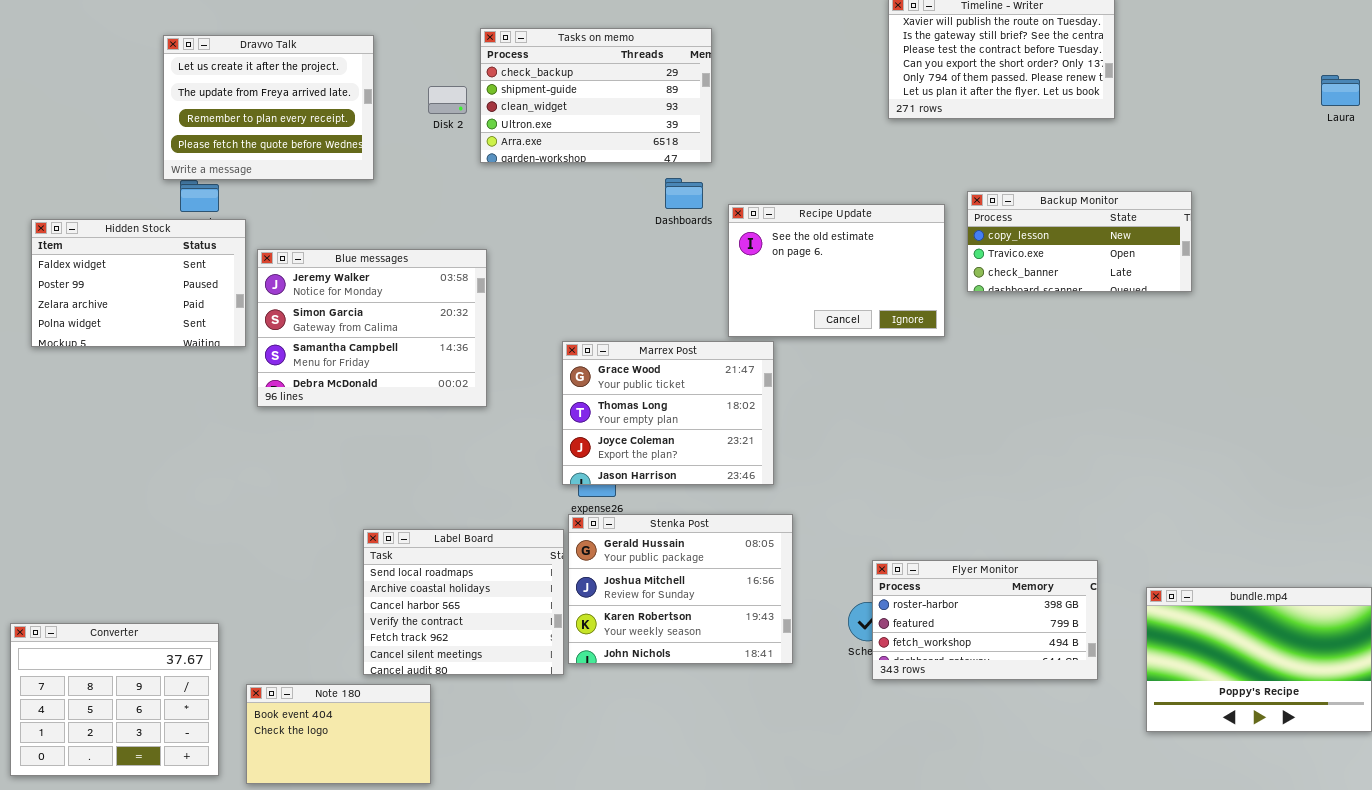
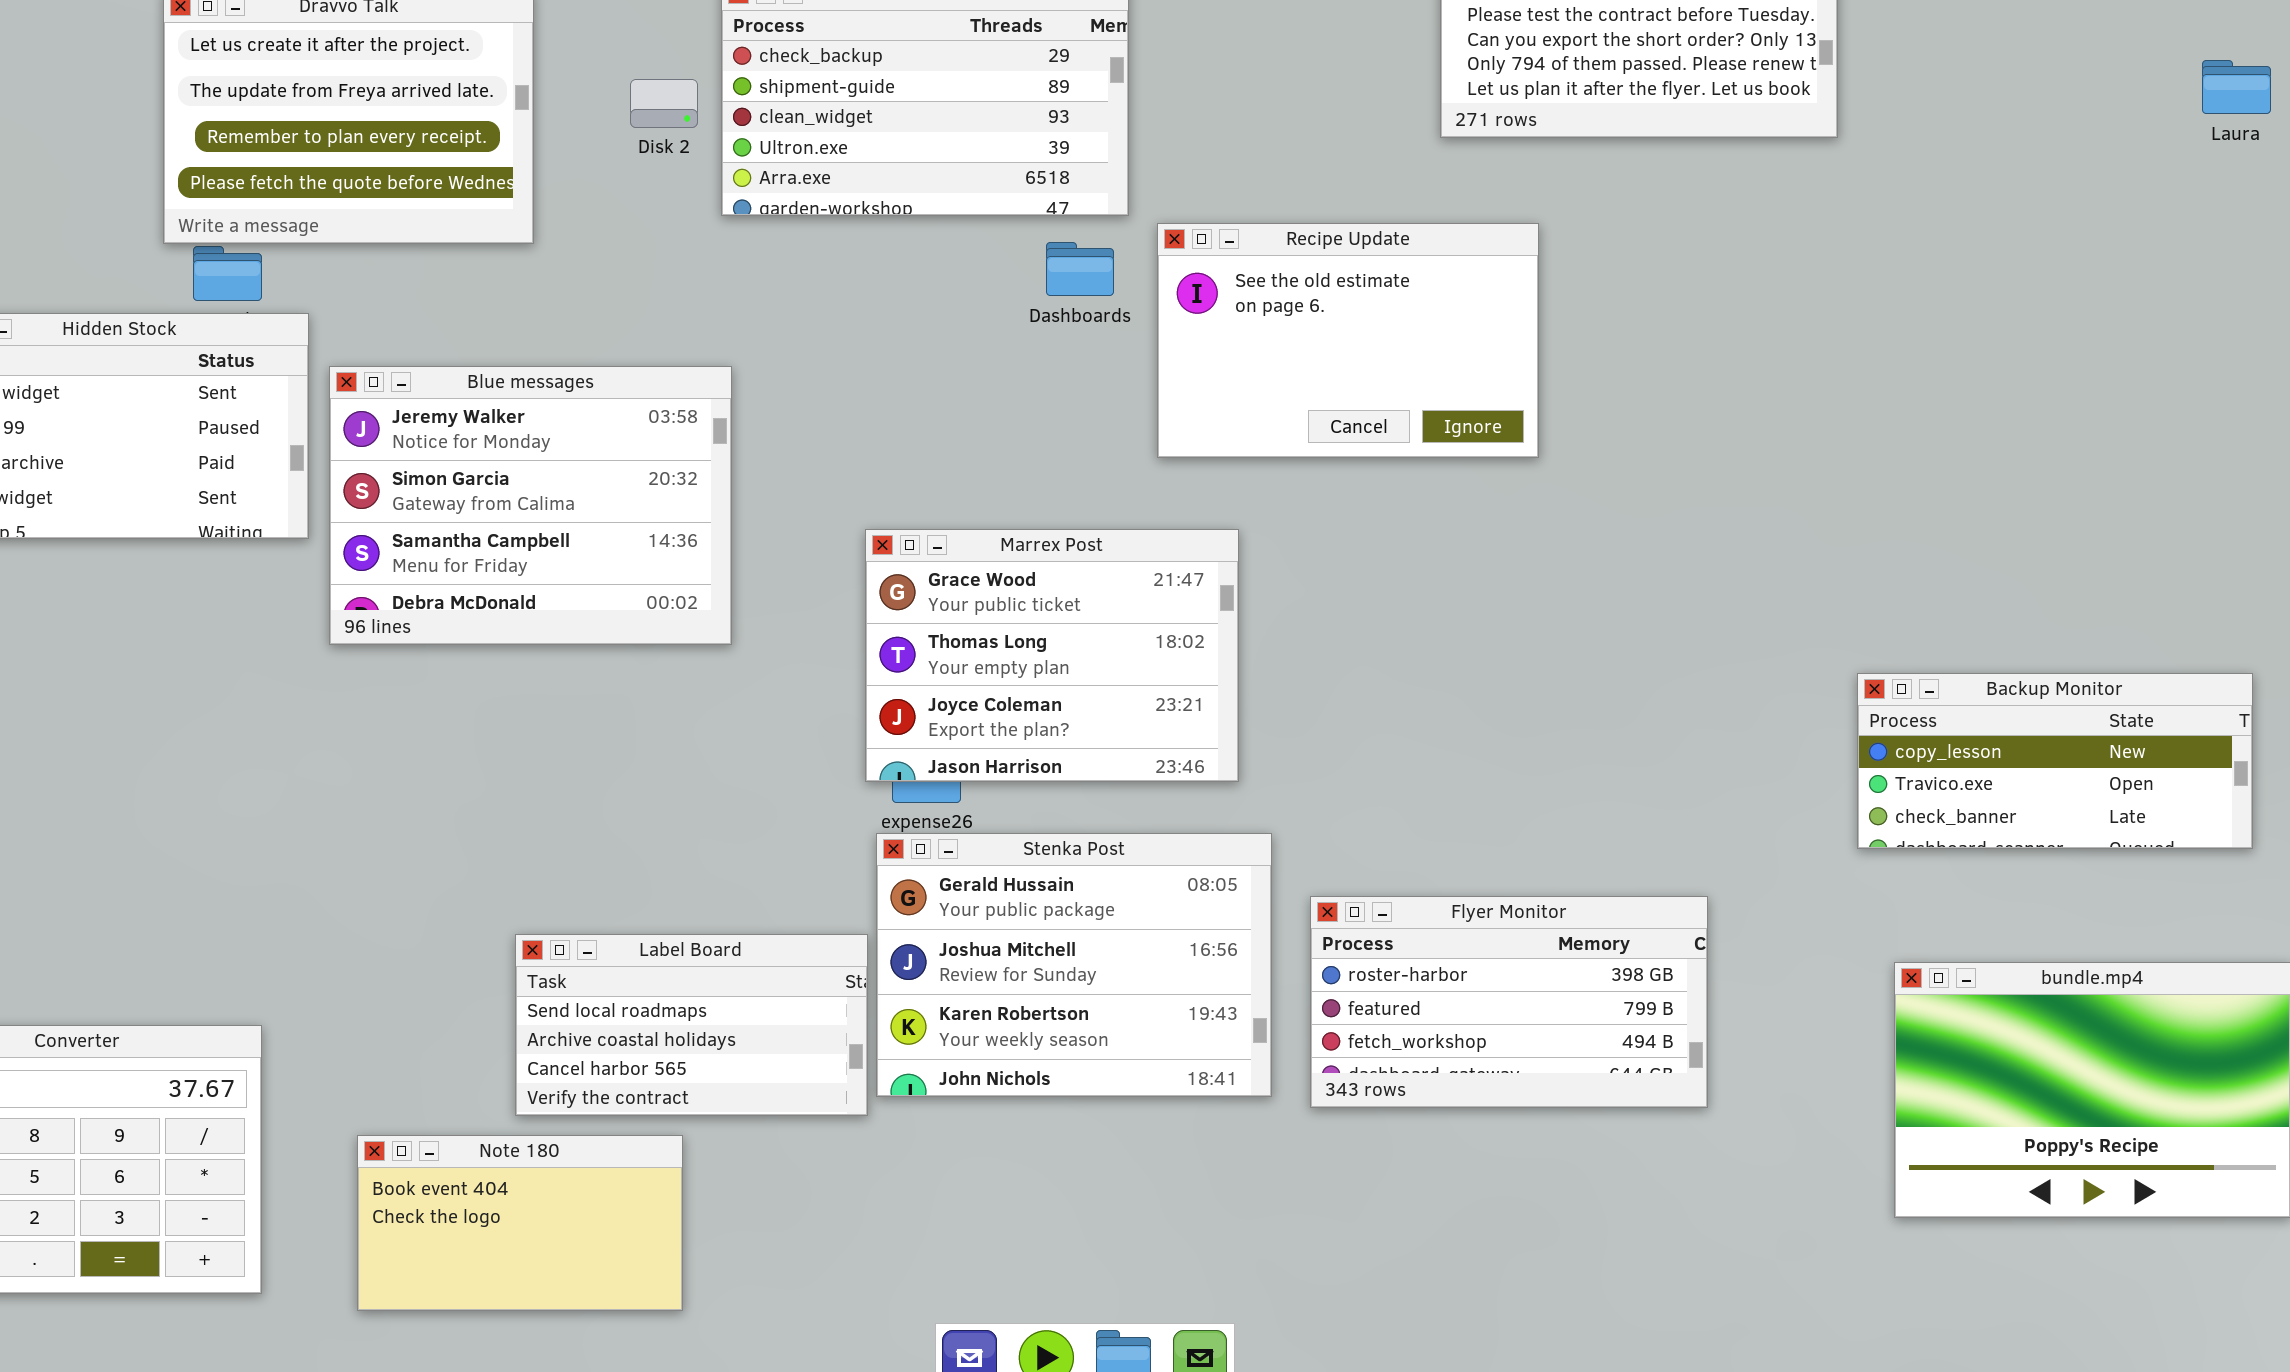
Backup Monitor: [967,191,1192,292] -> [1857,673,2253,849], moved
Recipe Update: [728,204,945,337] -> [1157,223,1539,458], moved
Label Board: [363,529,564,675] -> [515,934,868,1116], resized
Flyer Monitor: [872,560,1098,680] -> [1310,896,1708,1108], moved
Note 180: [246,684,431,784] -> [357,1135,683,1311], moved

